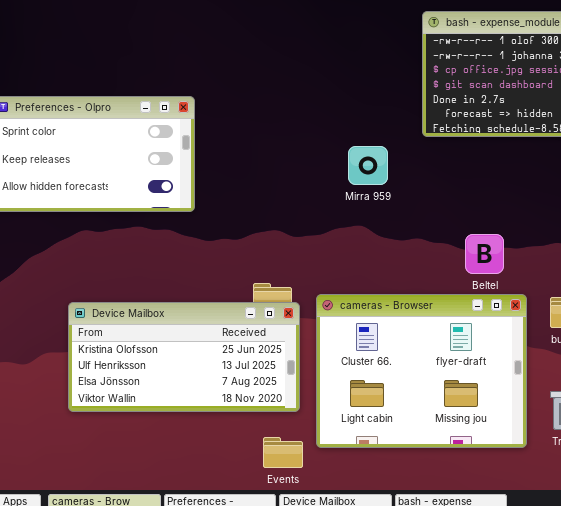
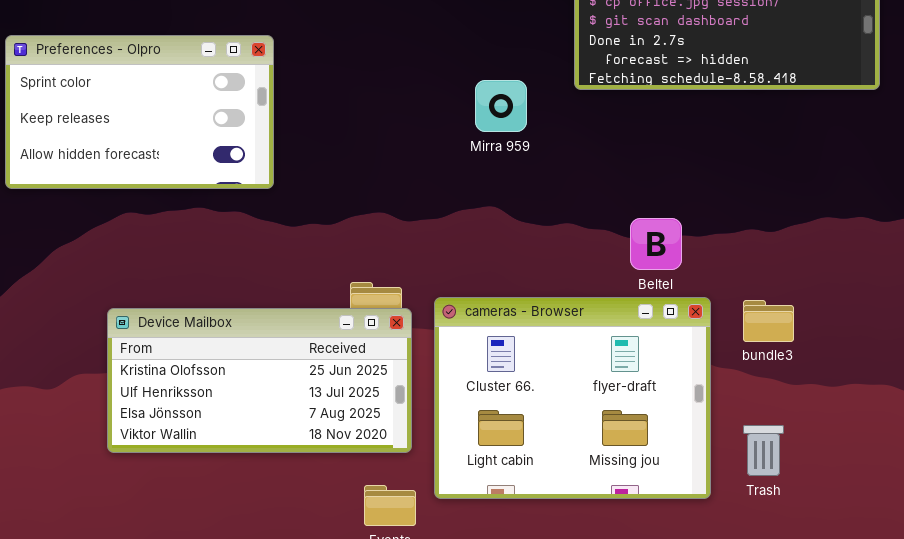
Mirra 959: [348,146,388,185] -> [475,80,527,132], moved

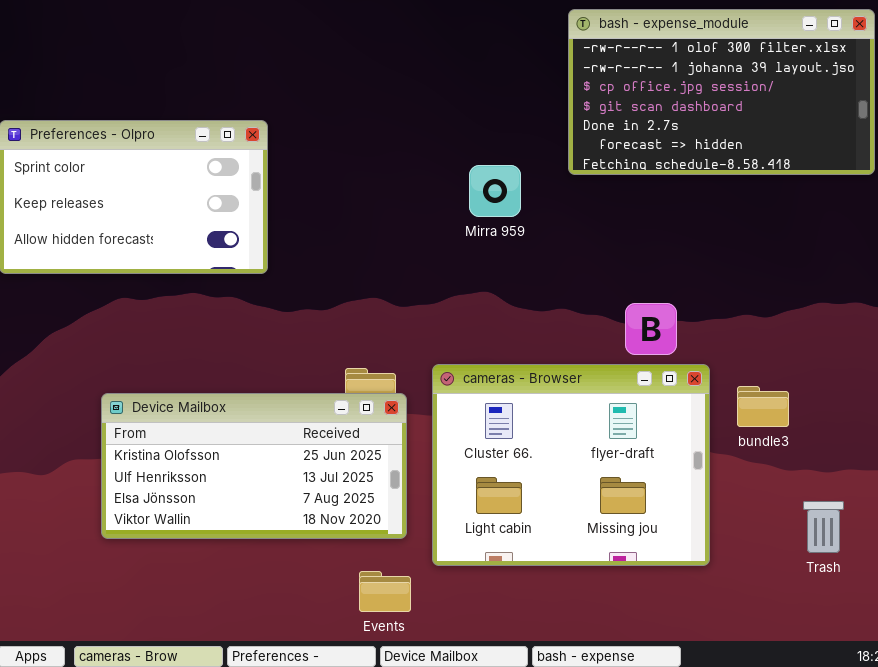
cameras - Browser: [434,297,711,499] -> [432,364,710,566], moved
Trash: [743,425,784,476] -> [803,501,844,553], moved

